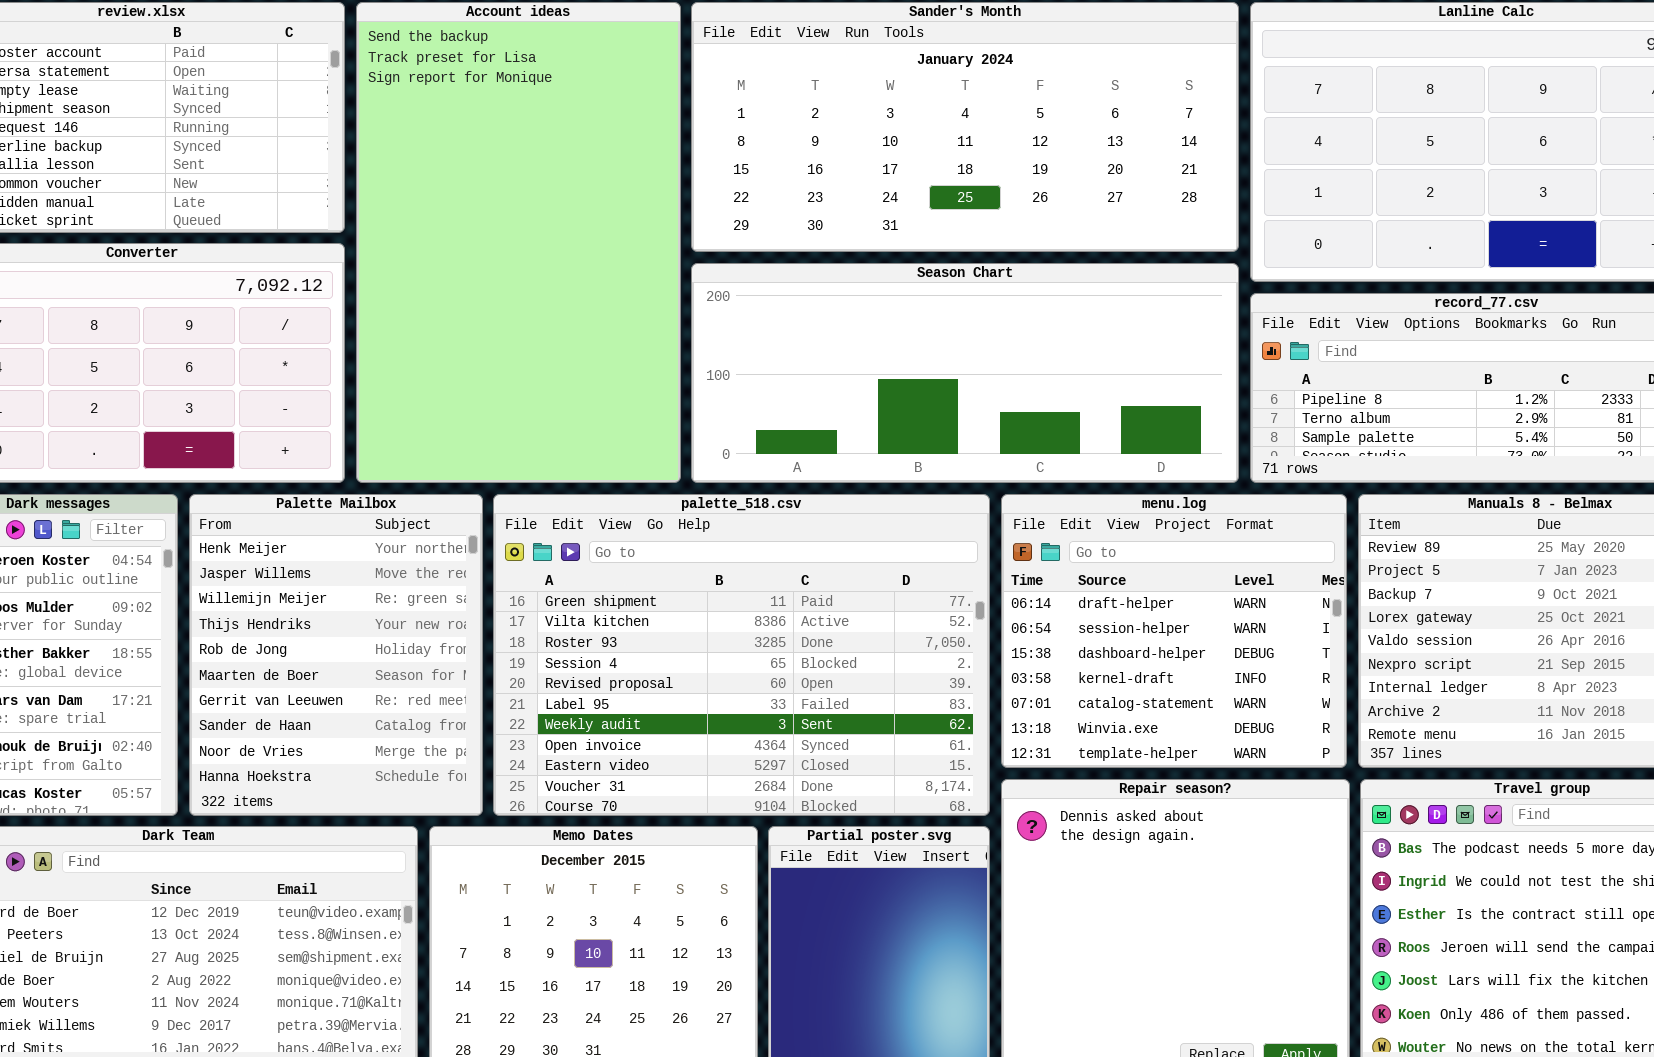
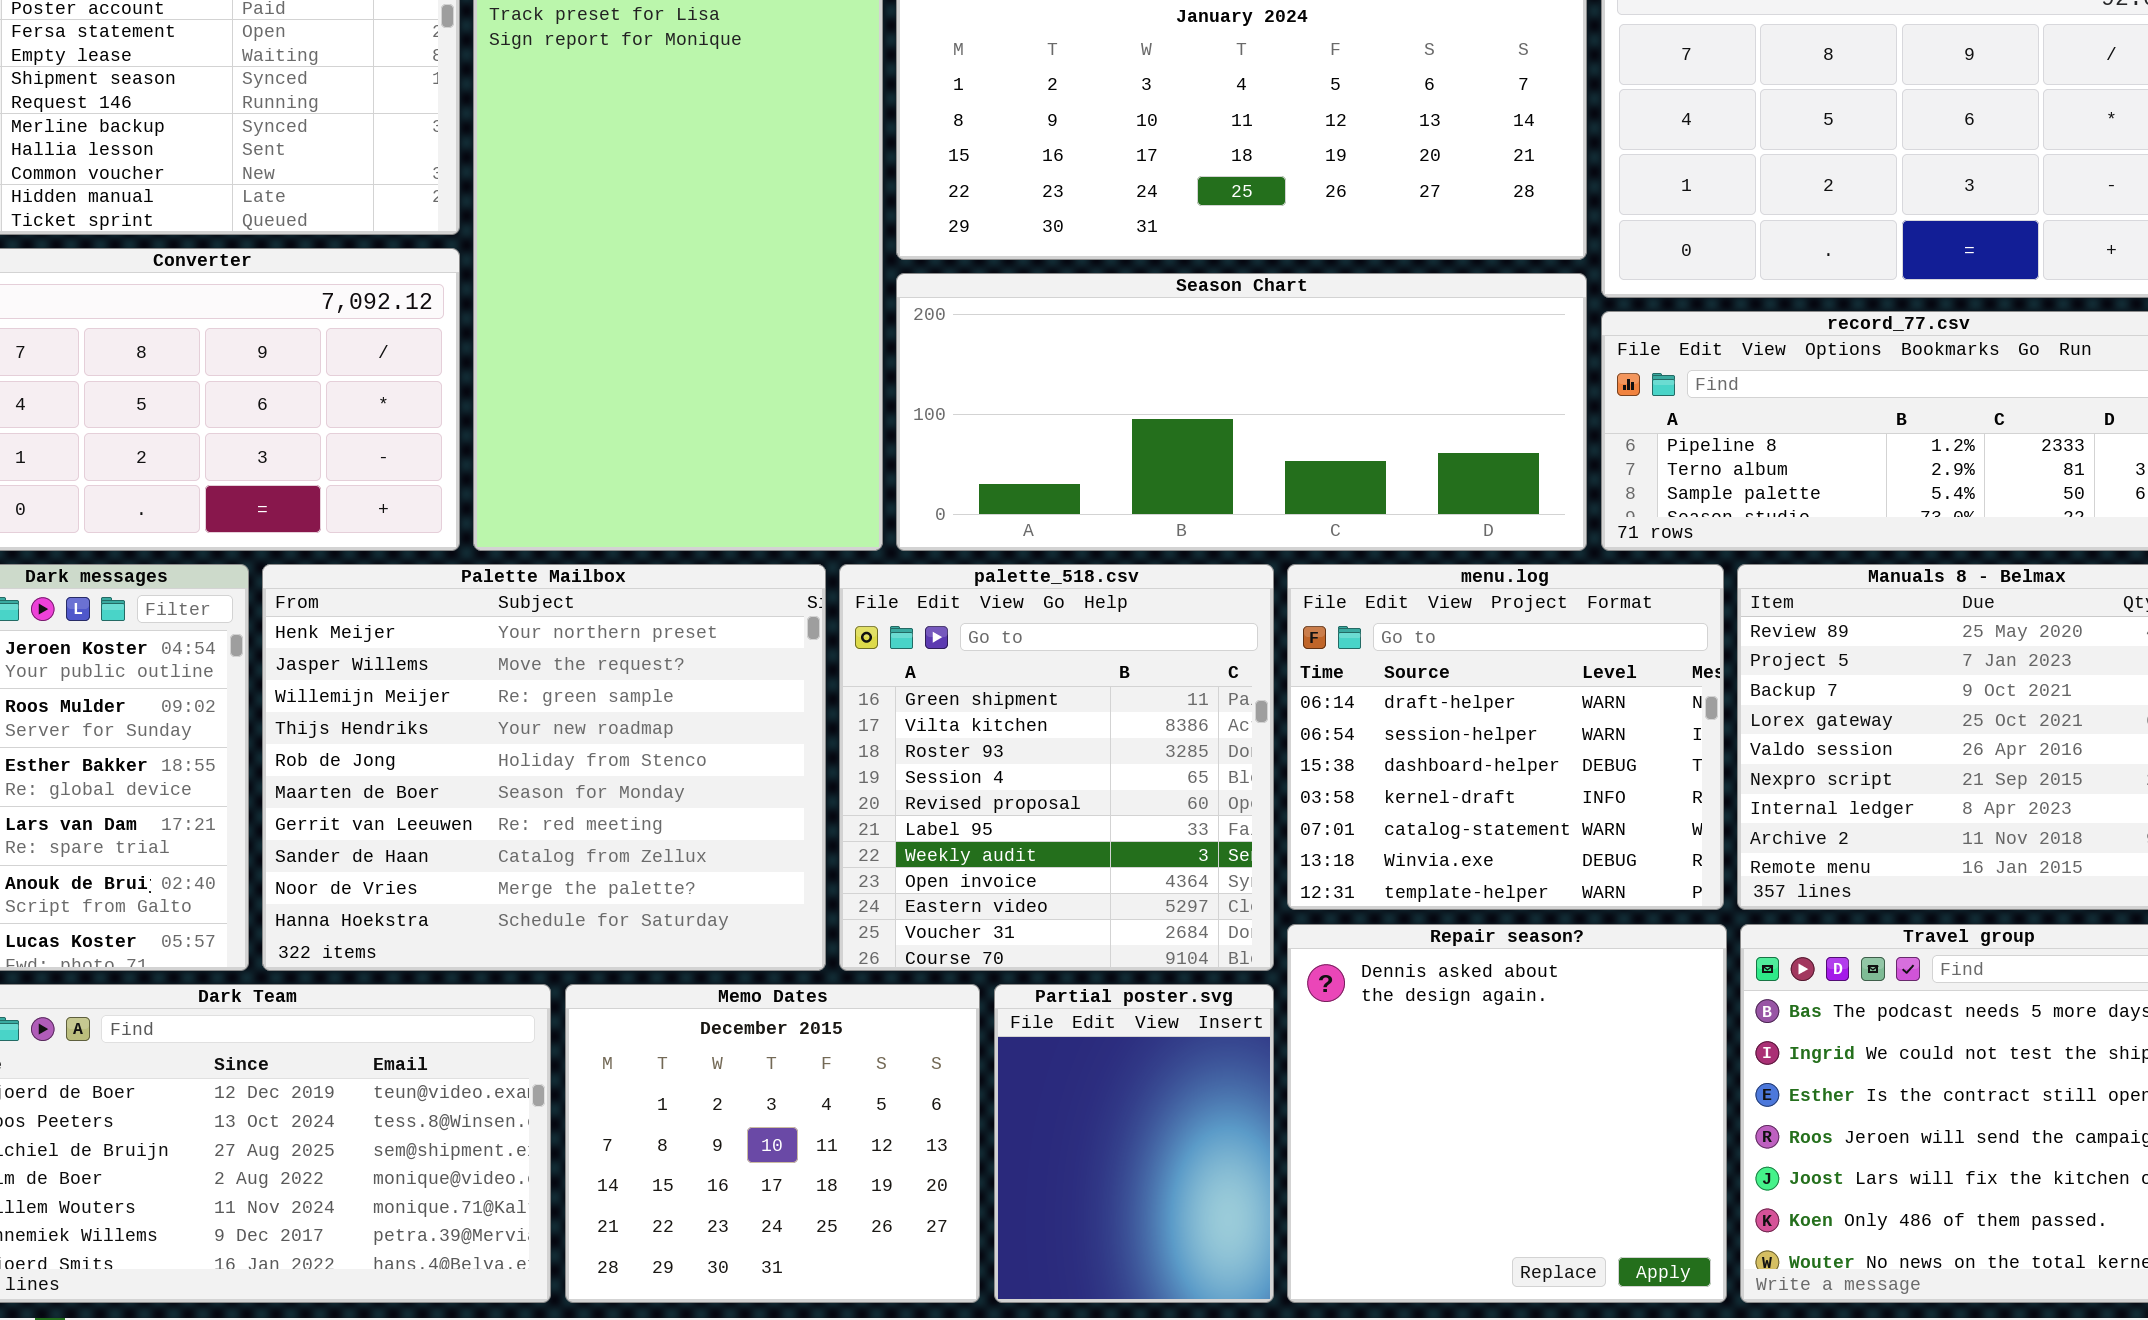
Palette Mailbox: [189,494,483,816] -> [262,564,826,971], resized
palette_518.csv: [493,494,990,816] -> [839,564,1274,971], resized

